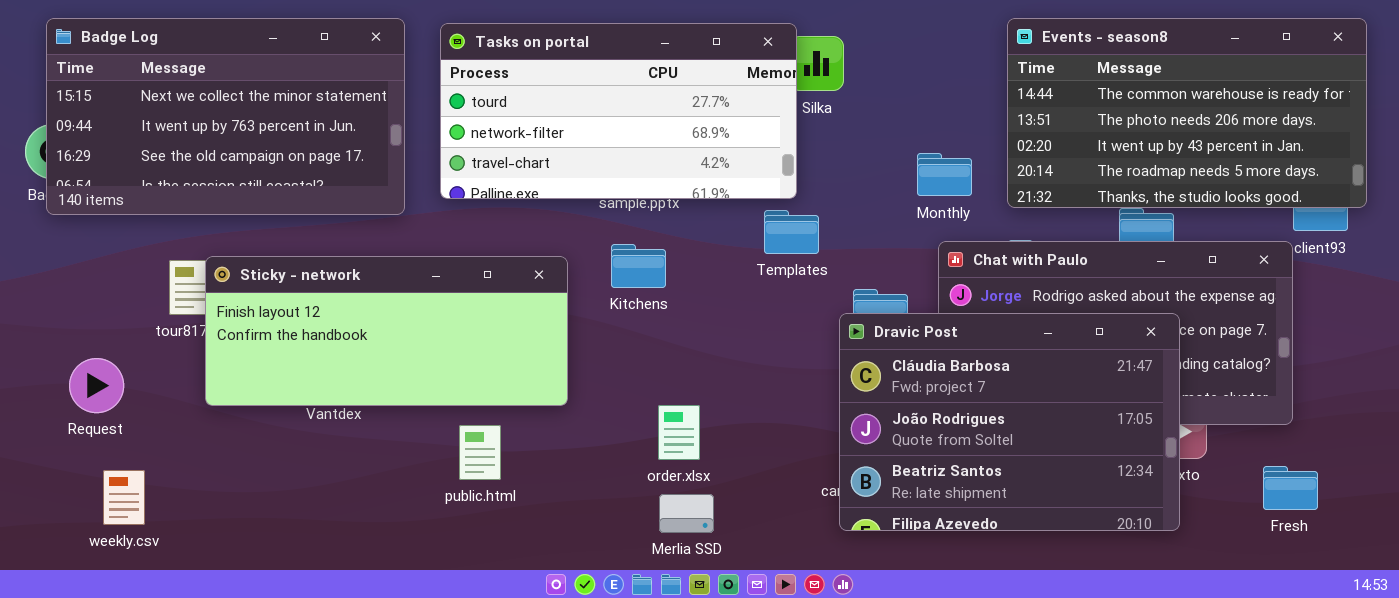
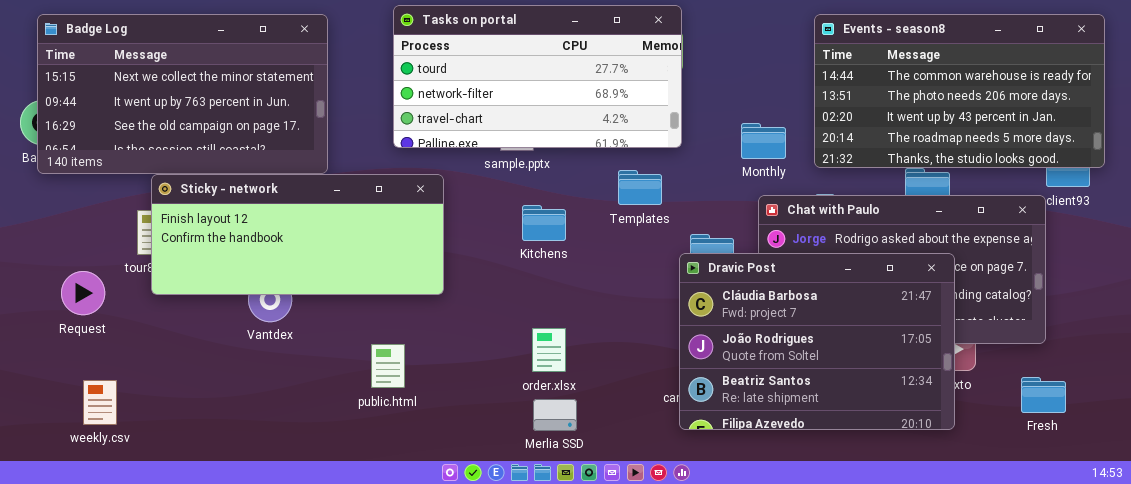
Tasks on portal: [440,23,797,199] -> [393,5,682,148], moved
Kitchens: [611,244,666,288] -> [522,205,566,241], moved
Sticky - network: [205,256,568,406] -> [151,174,444,295], moved
Request: [69,358,124,413] -> [61,271,105,315], moved

